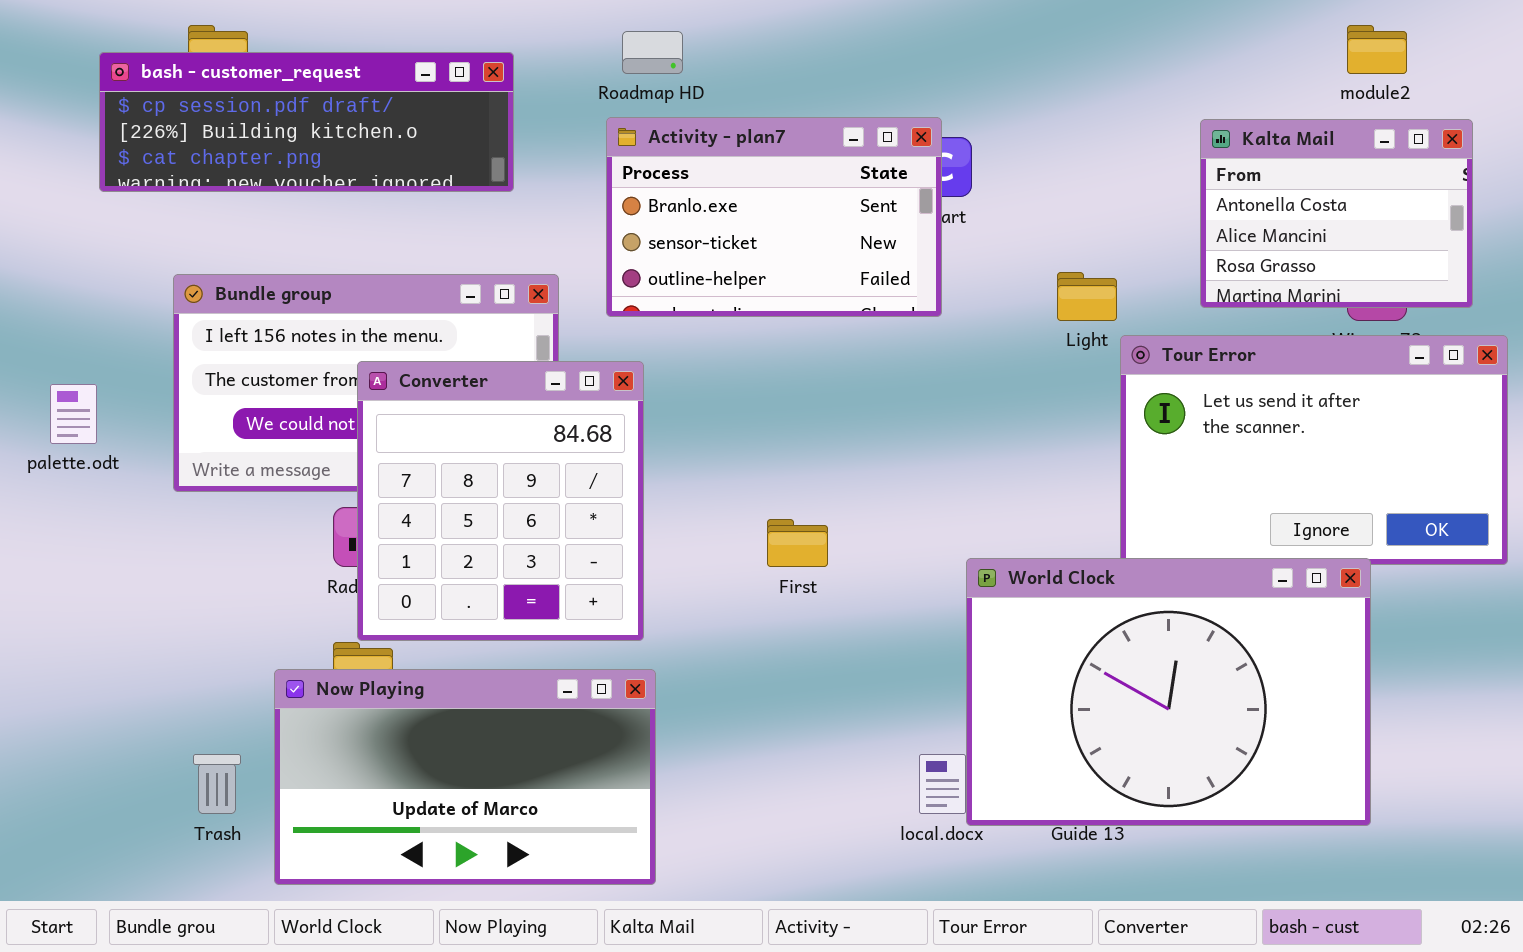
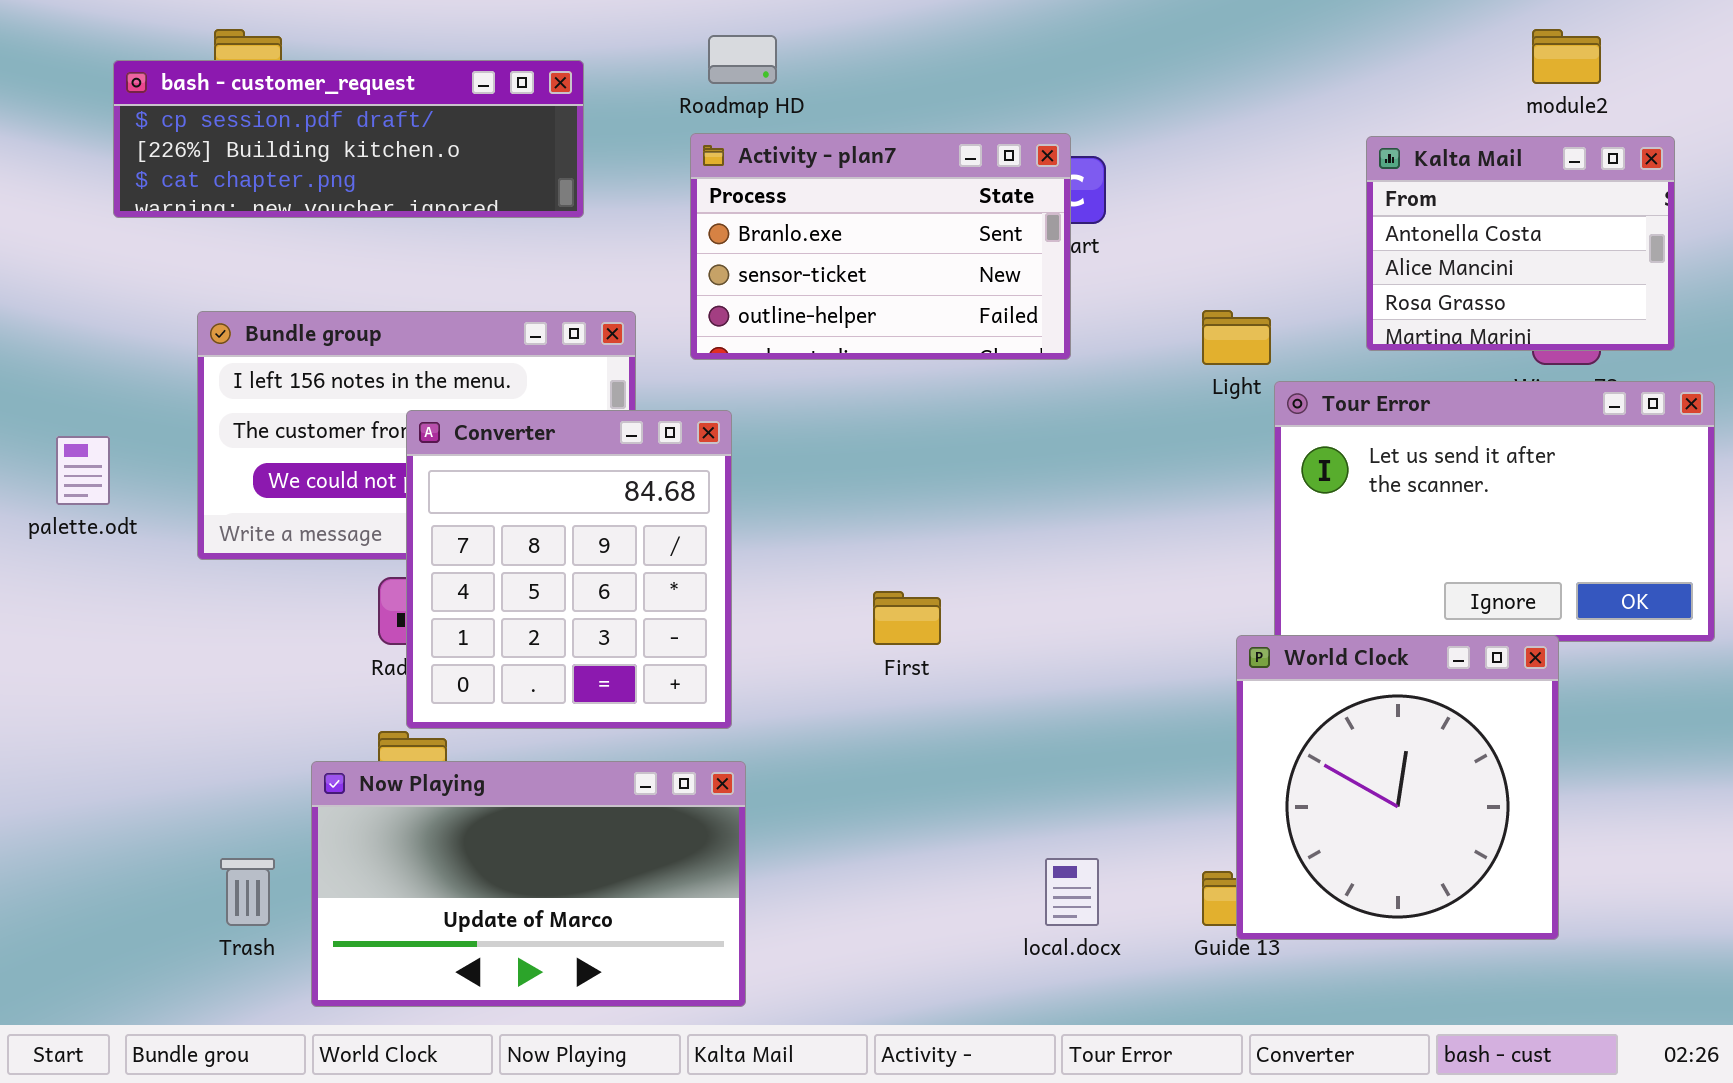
World Clock: [966,558,1371,826] -> [1236,635,1559,940], resized

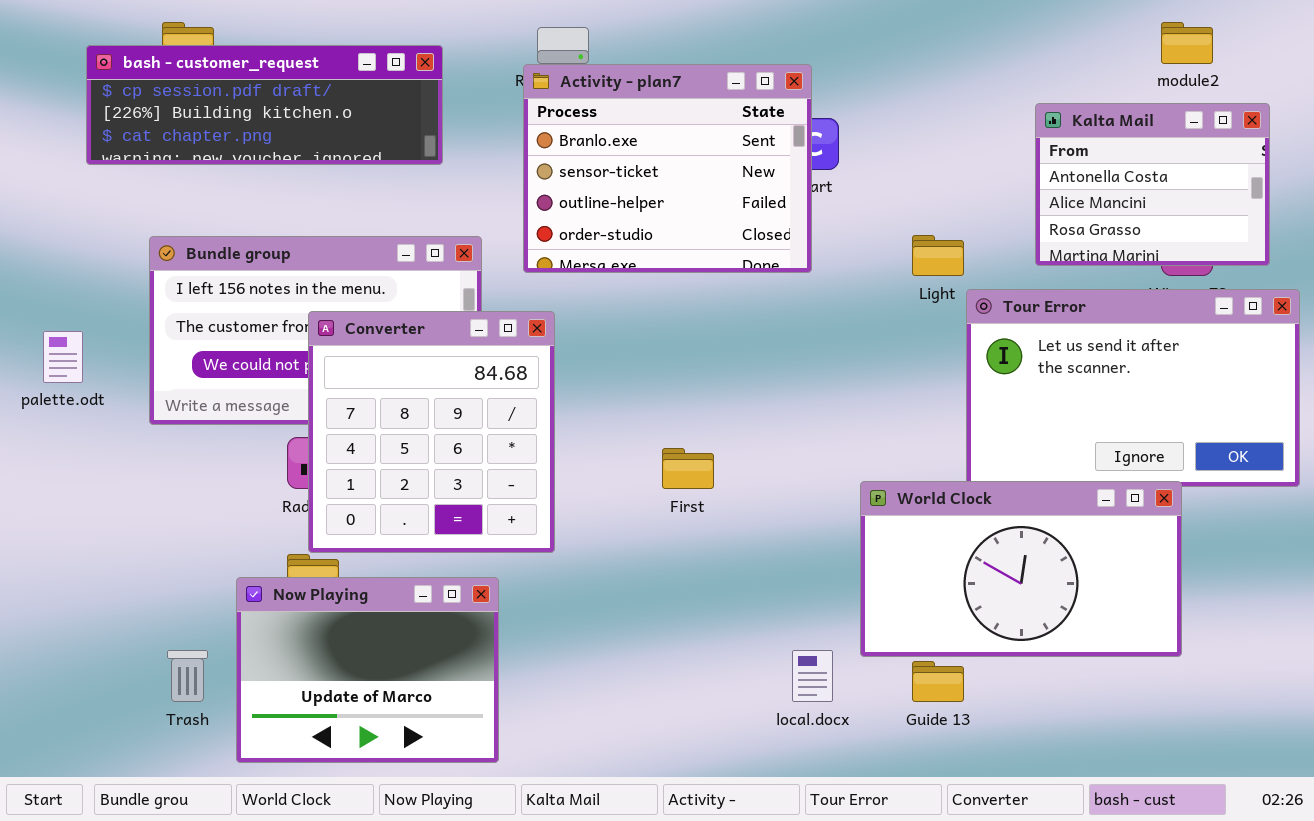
Activity - plan7: [690,133,1071,360] -> [523,64,812,273], resized
World Clock: [1236,635,1559,940] -> [860,481,1182,657], resized
Now Playing: [311,761,746,1007] -> [236,577,499,763], resized

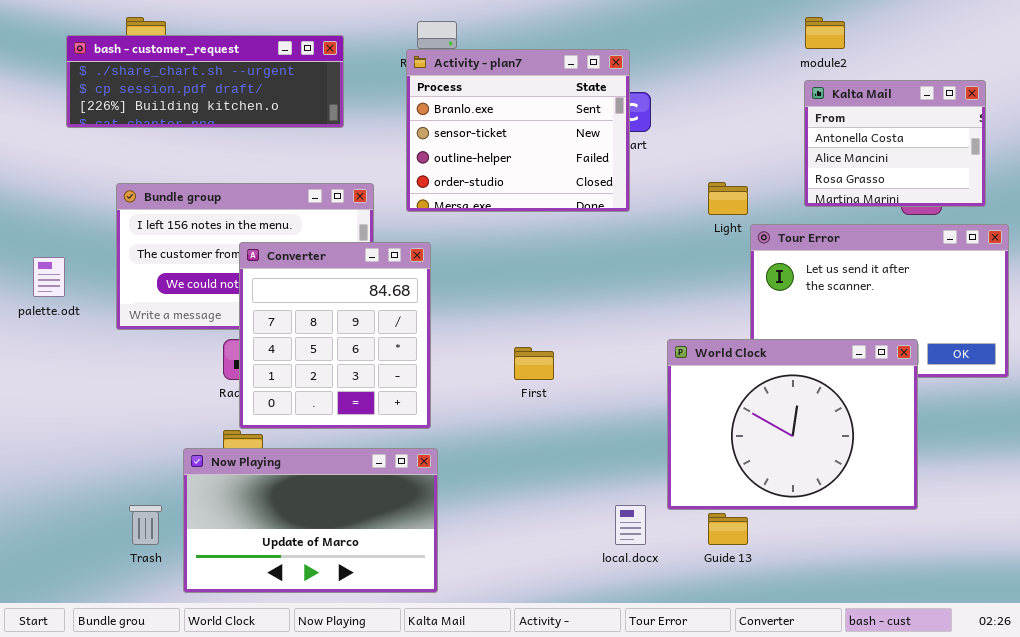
module2: [1161,22,1213,64] -> [805,17,845,49], moved
bash - customer_request: [86,45,443,165] -> [66,35,344,128], scrolled up 1 row
World Clock: [860,481,1182,657] -> [667,339,918,510], resized
Now Playing: [236,577,499,763] -> [183,448,438,593], resized

